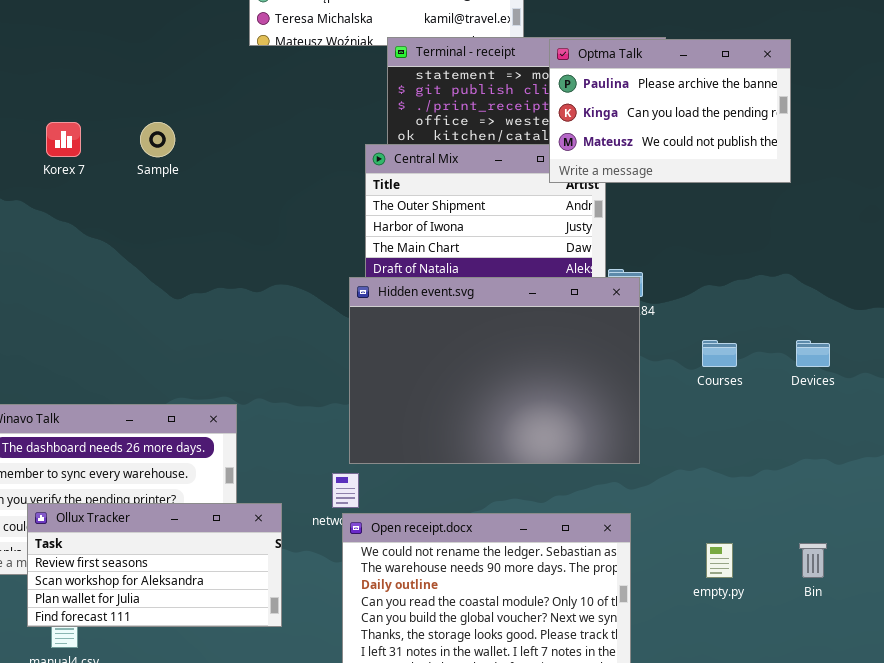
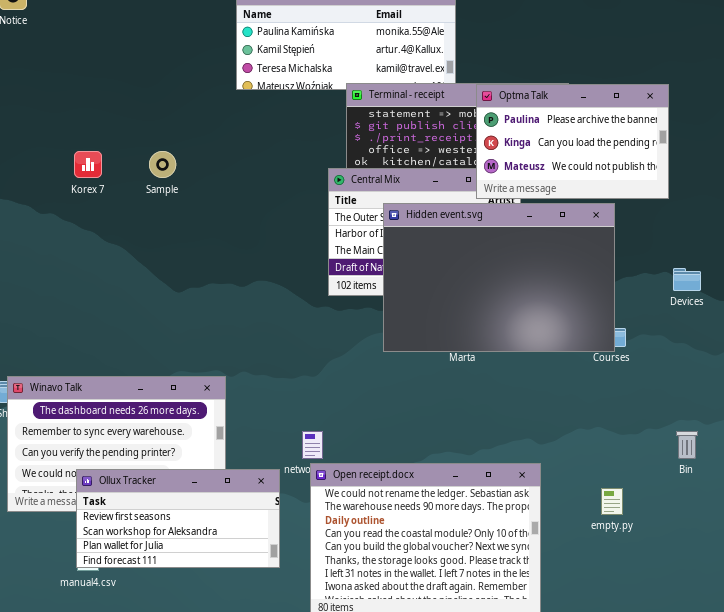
Hidden event.svg: [349,277,640,464] -> [383,203,615,352], moved
Devices: [796,340,830,367] -> [673,268,701,291], moved
Ollux Tracker: [27,503,282,627] -> [76,469,280,568], moved
Bin: [799,543,827,578] -> [676,431,698,459], moved

